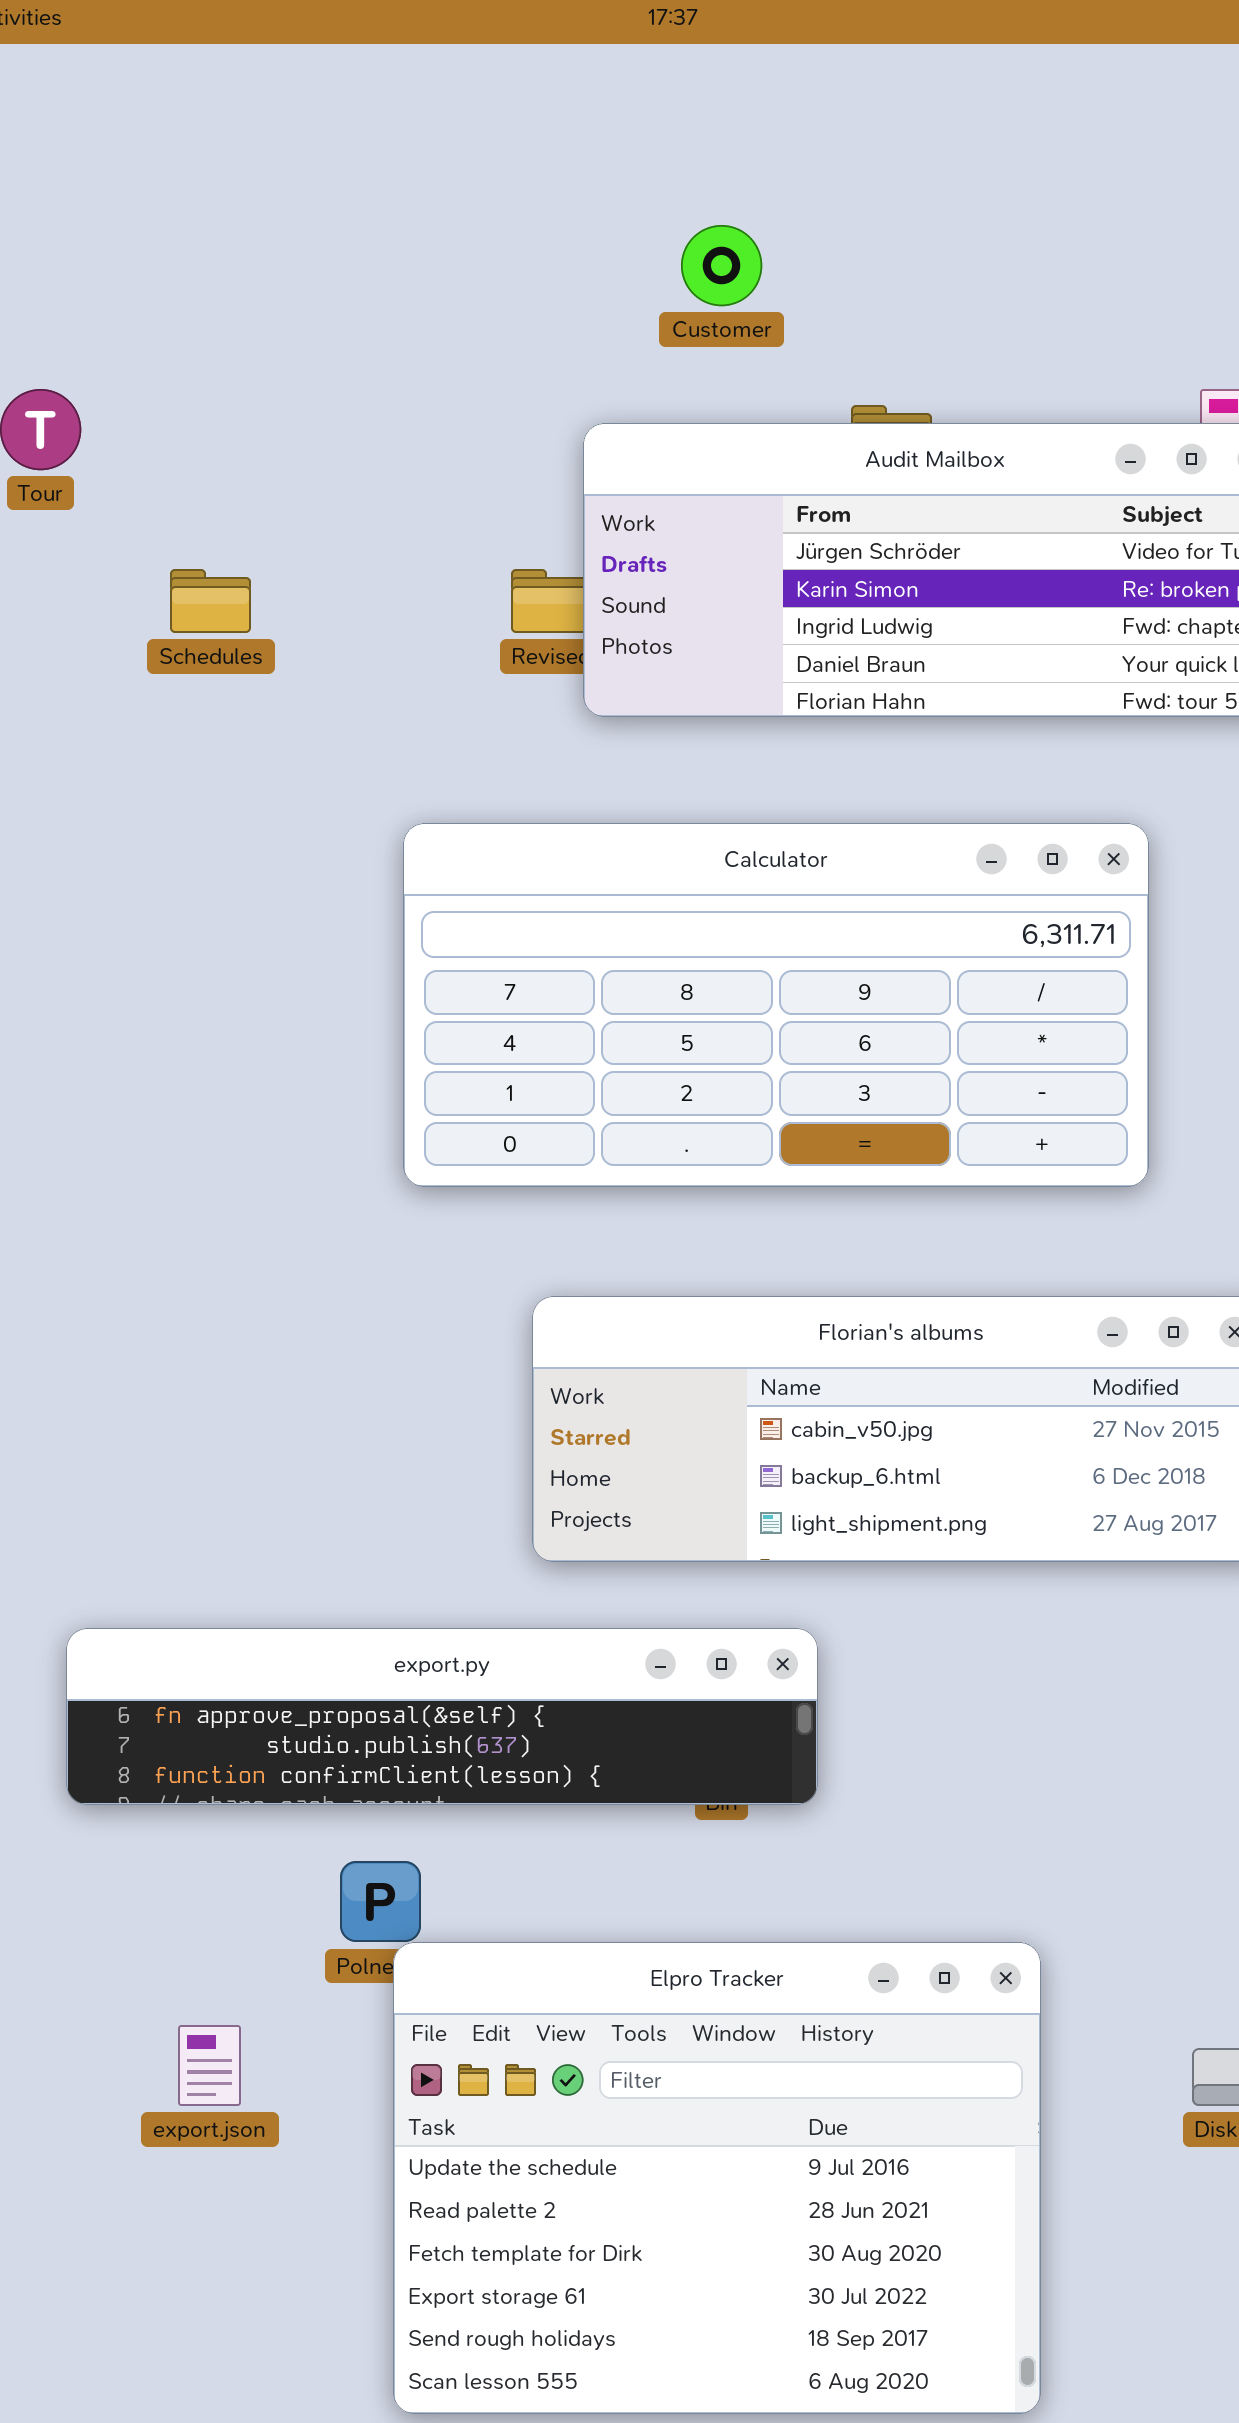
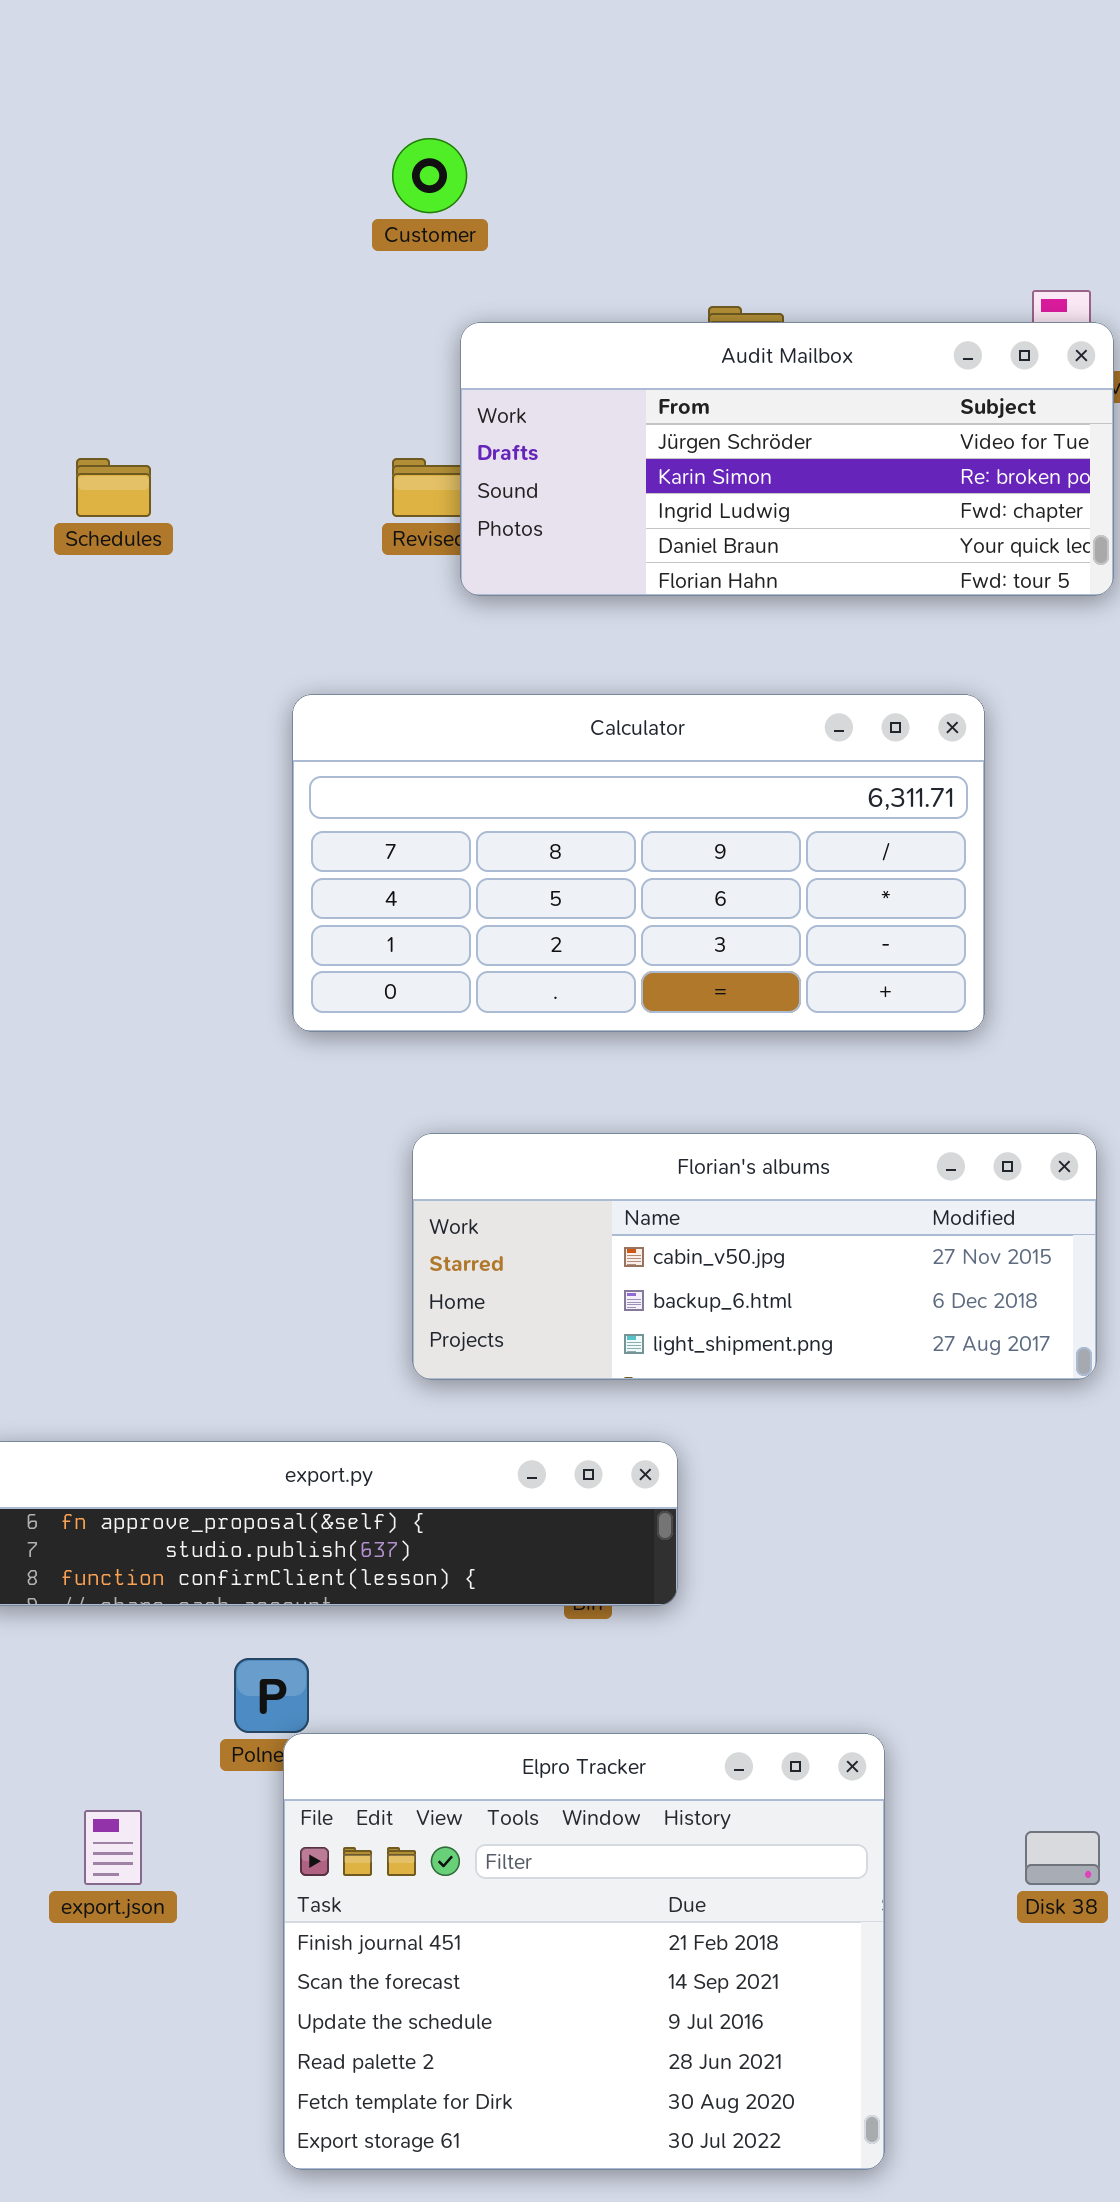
Customer: [681,225,762,306] -> [392,138,467,213], moved
Elpro Tracker: [393,1942,1041,2414] -> [283,1733,885,2170], scrolled up 2 rows

